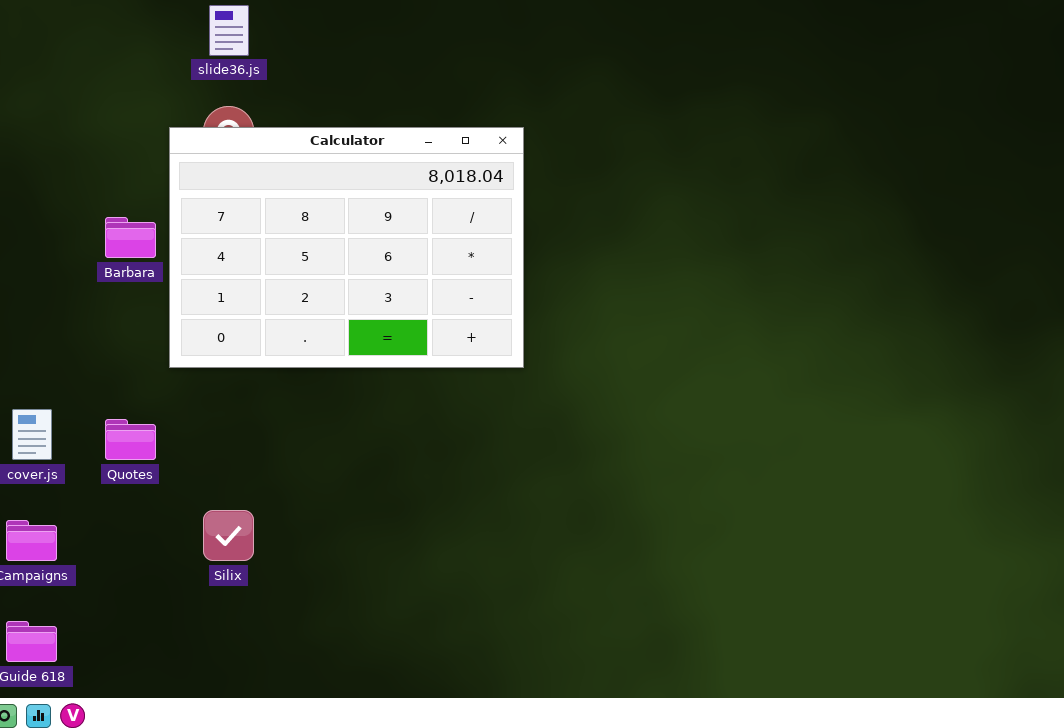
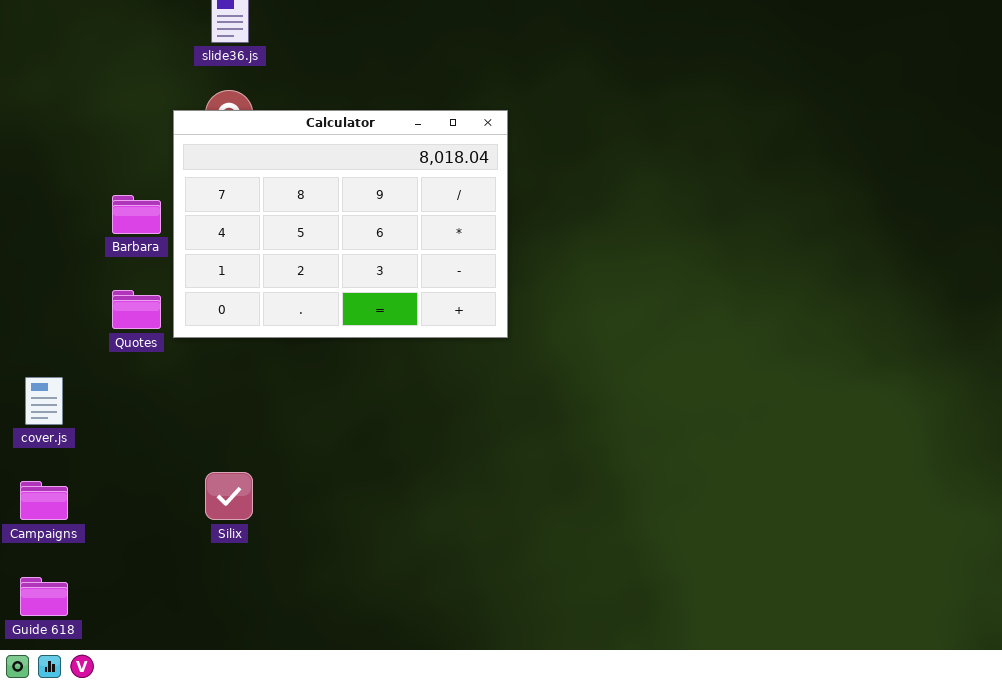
Quotes: [105,419,156,460] -> [112,290,161,329], moved

